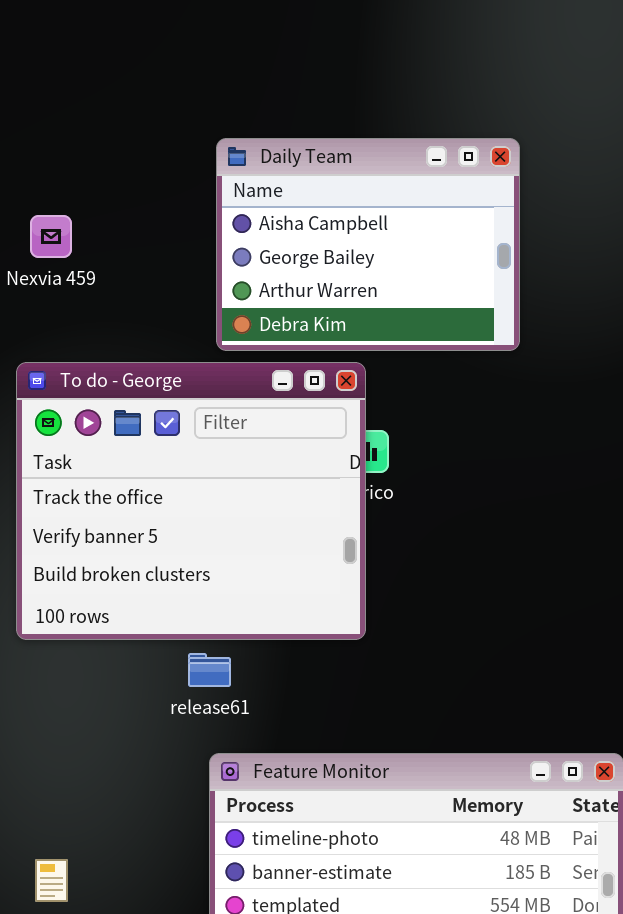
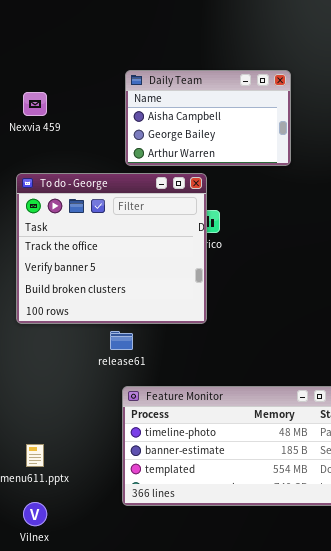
Daily Team: [216,138,520,351] -> [125,70,291,166], resized

